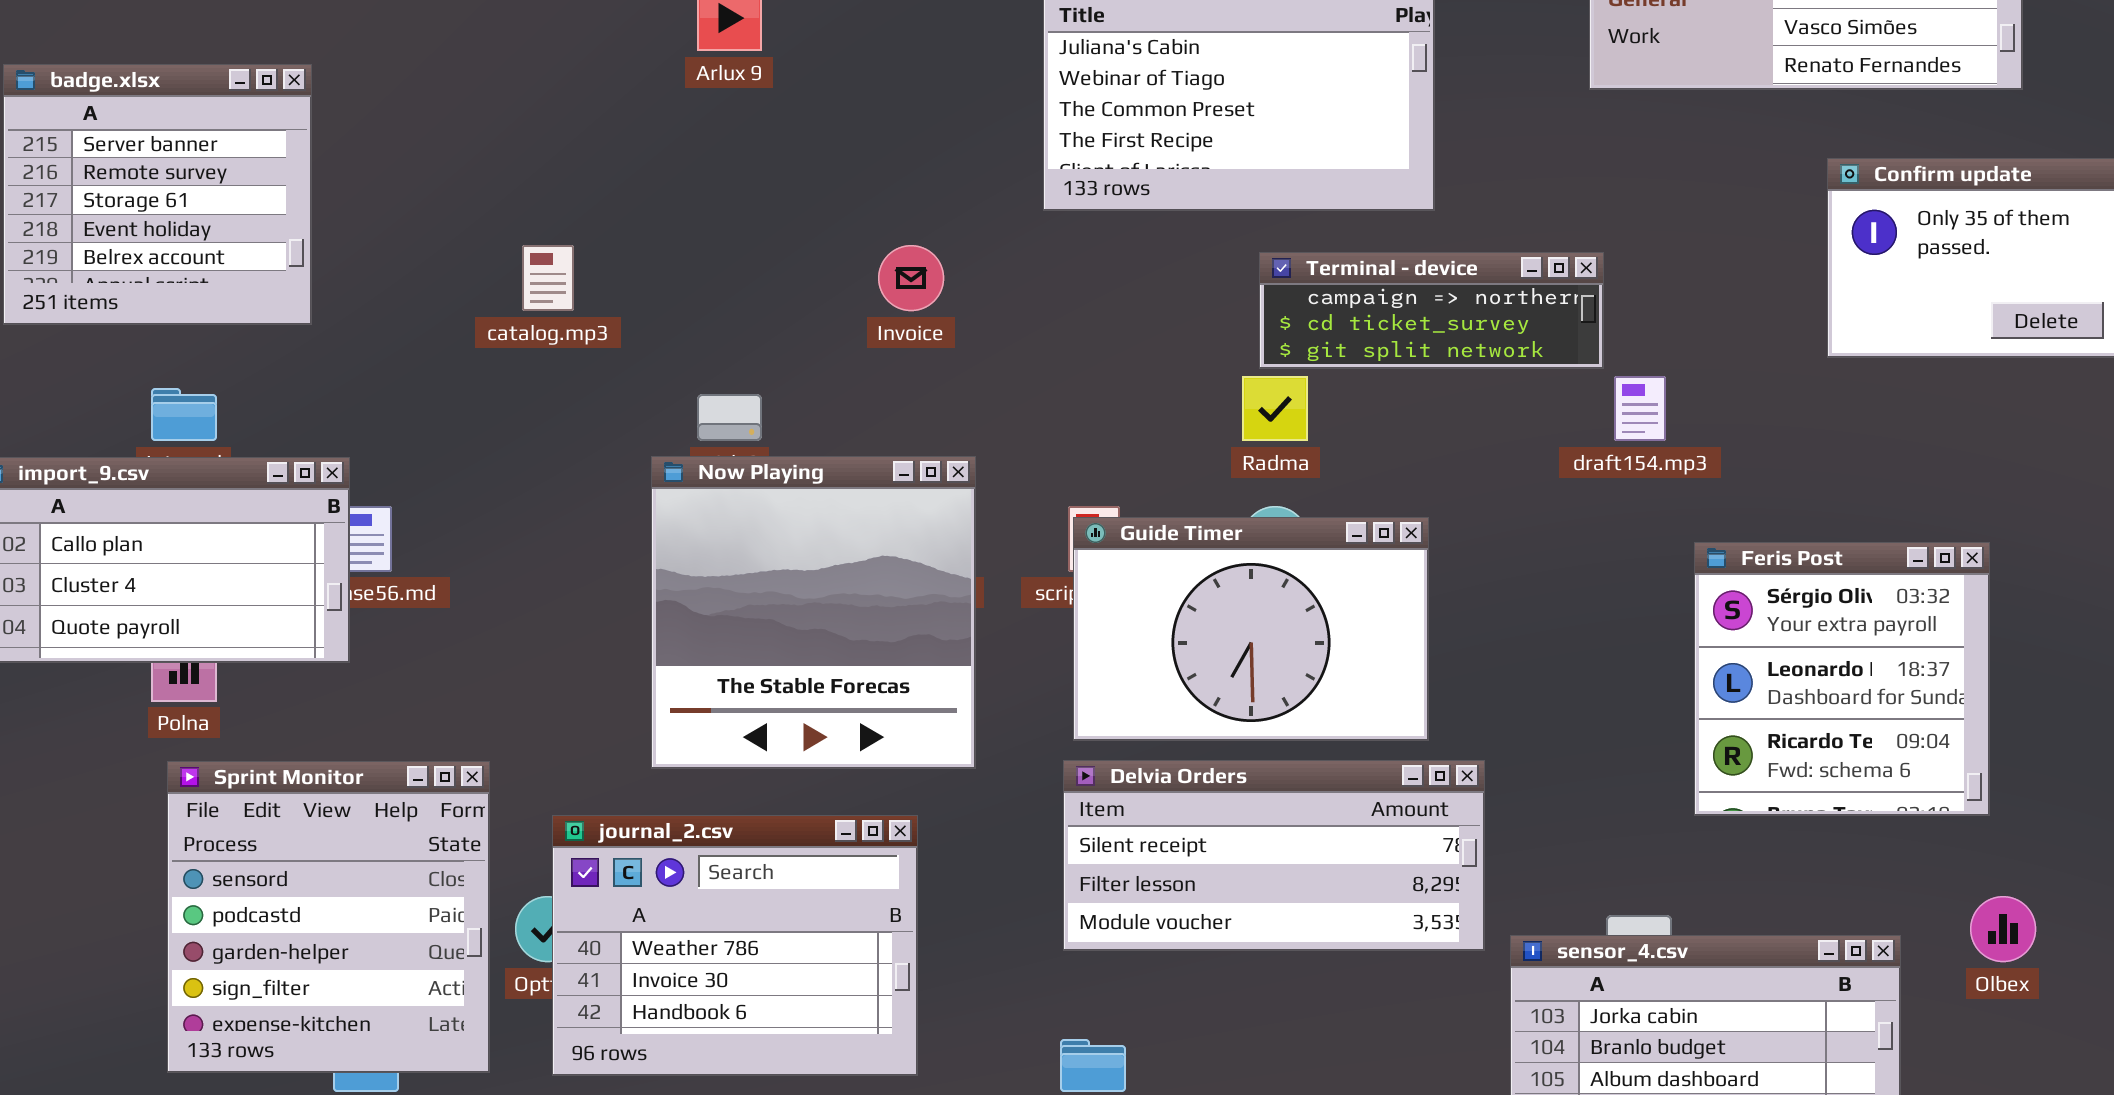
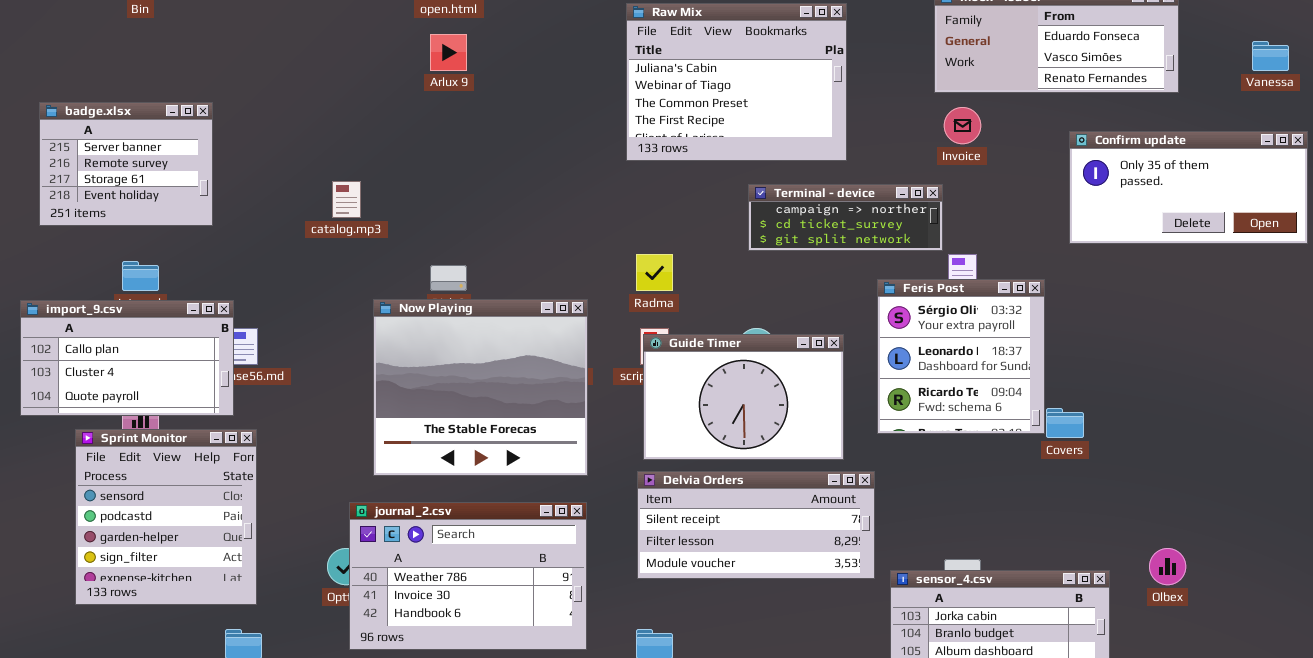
badge.xlsx: [3,64,312,325] -> [39,102,213,226], resized
Invoice: [878,245,944,311] -> [944,107,981,144], moved
Radma: [1242,376,1308,441] -> [636,254,673,291], moved
Now Playing: [651,456,976,769] -> [373,299,588,476], resized
Feris Post: [1694,542,1990,816] -> [877,279,1045,434], moved
Sprint Monitor: [167,761,490,1073] -> [75,429,257,605], moved
journal_2.csv: [552,815,918,1076] -> [349,502,587,650], resized

